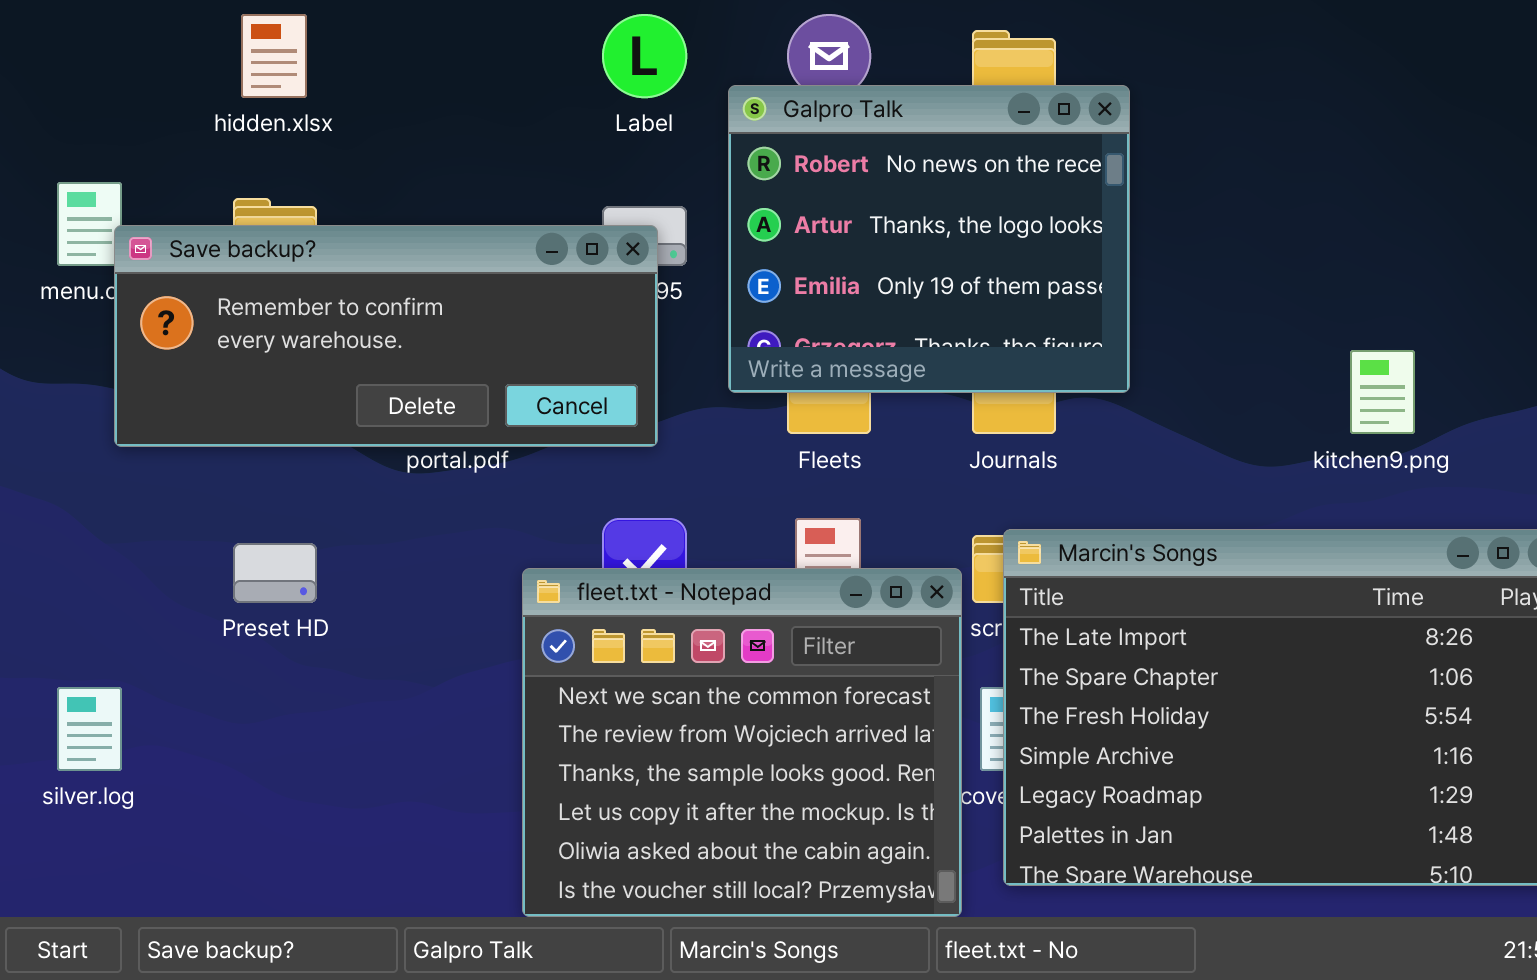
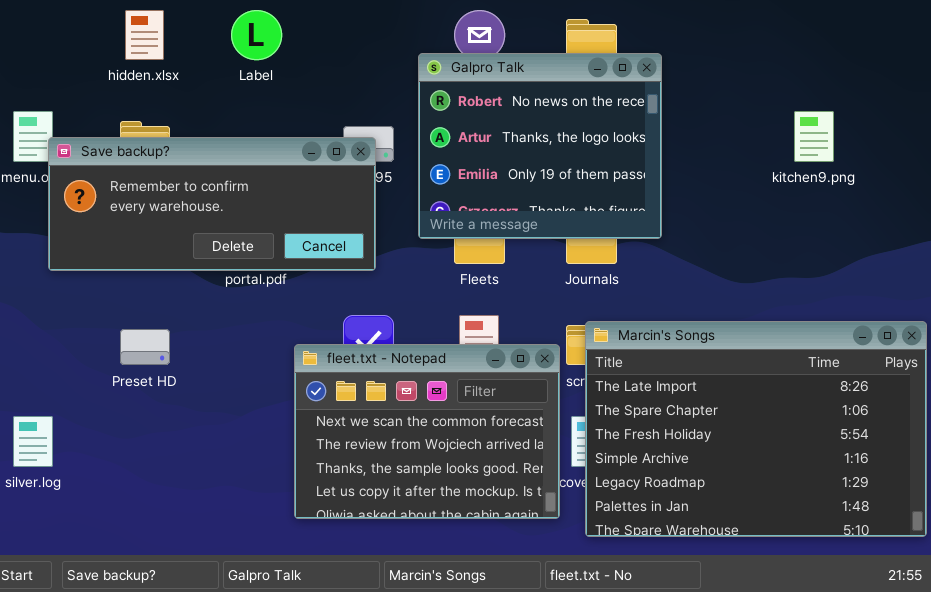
Label: [602,14,687,98] -> [231,10,282,60], moved
kitchen9.png: [1350,350,1415,434] -> [794,111,834,162], moved
fleet.txt - Notepad: [522,568,962,917] -> [294,344,560,519], resized

